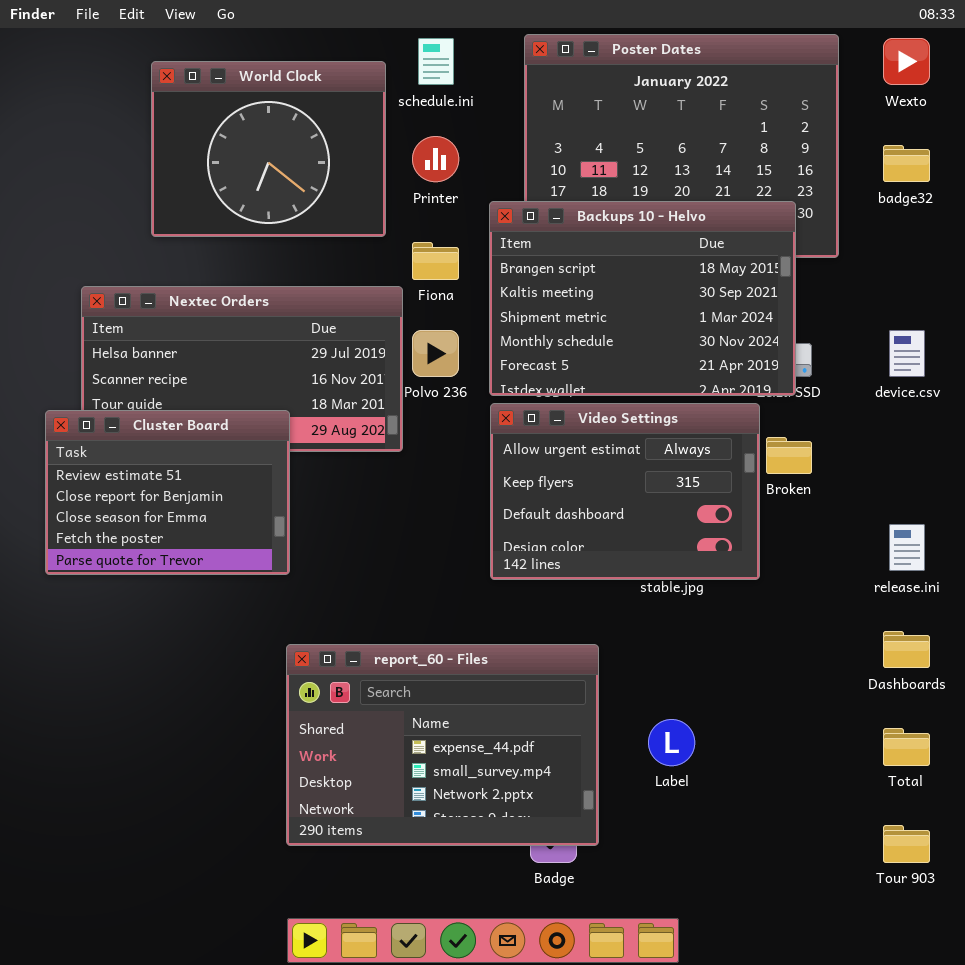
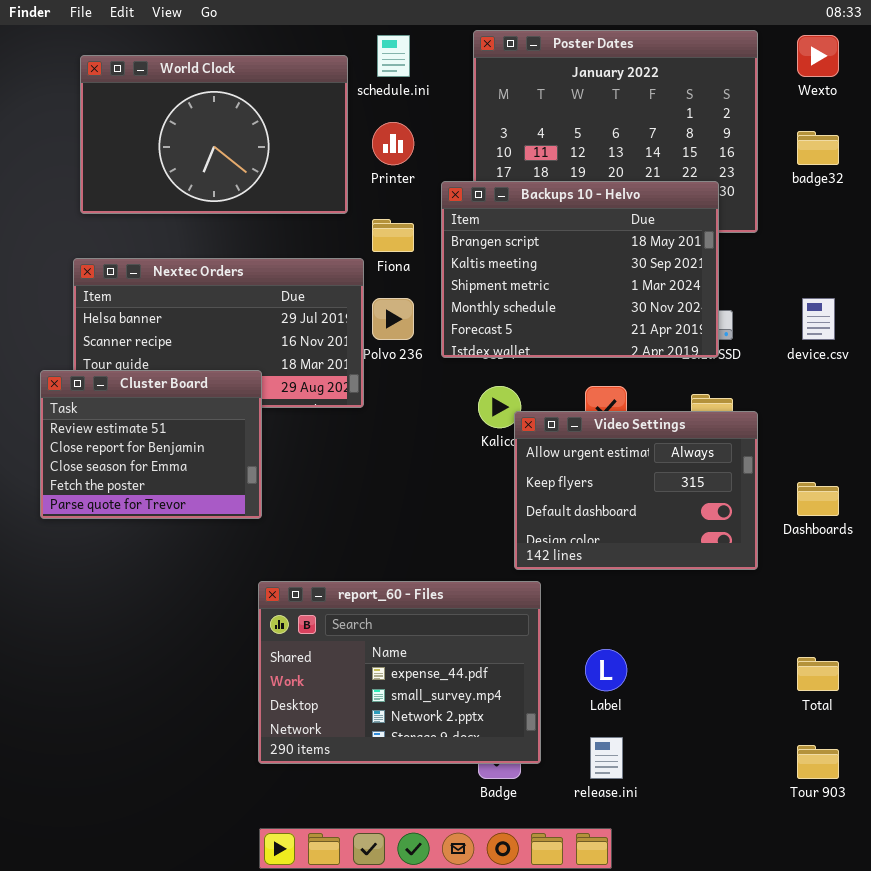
World Clock: [151,61,386,237] -> [80,55,348,214], resized
Video Settings: [490,403,760,580] -> [514,411,758,570], moved
release.ini: [889,524,925,571] -> [590,737,623,779], moved
Dashboards: [883,631,930,668] -> [797,482,839,516], moved

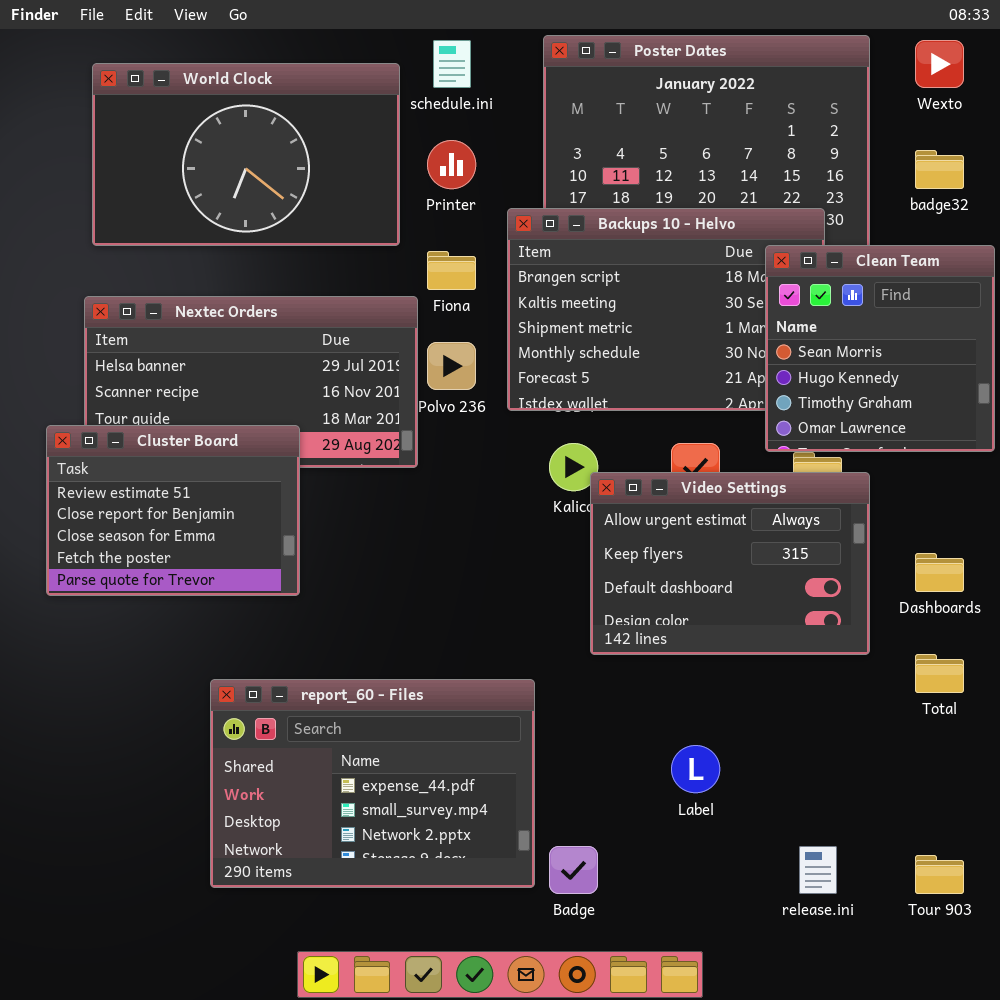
Clean Team: none -> [765,245,995,452], opened
report_60 - Files: [258,581,541,764] -> [210,679,535,888], moved
Total: [797,657,839,691] -> [915,654,964,693], moved
release.ini: [590,737,623,779] -> [799,846,837,894], moved

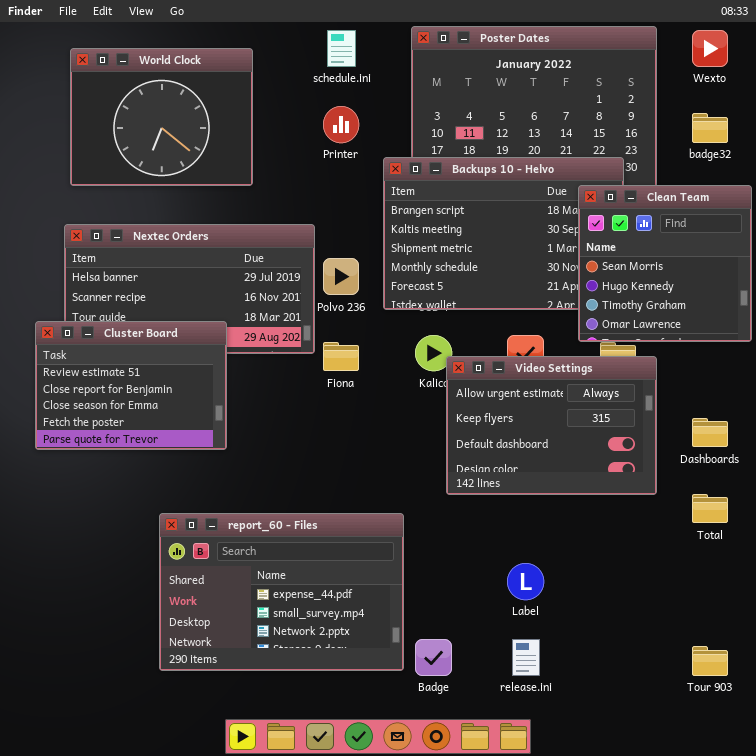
World Clock: [92,63,400,246] -> [70,48,253,186], resized
Fiona: [427,251,476,290] -> [323,342,359,371], moved
release.ini: [799,846,837,894] -> [512,639,540,676], moved

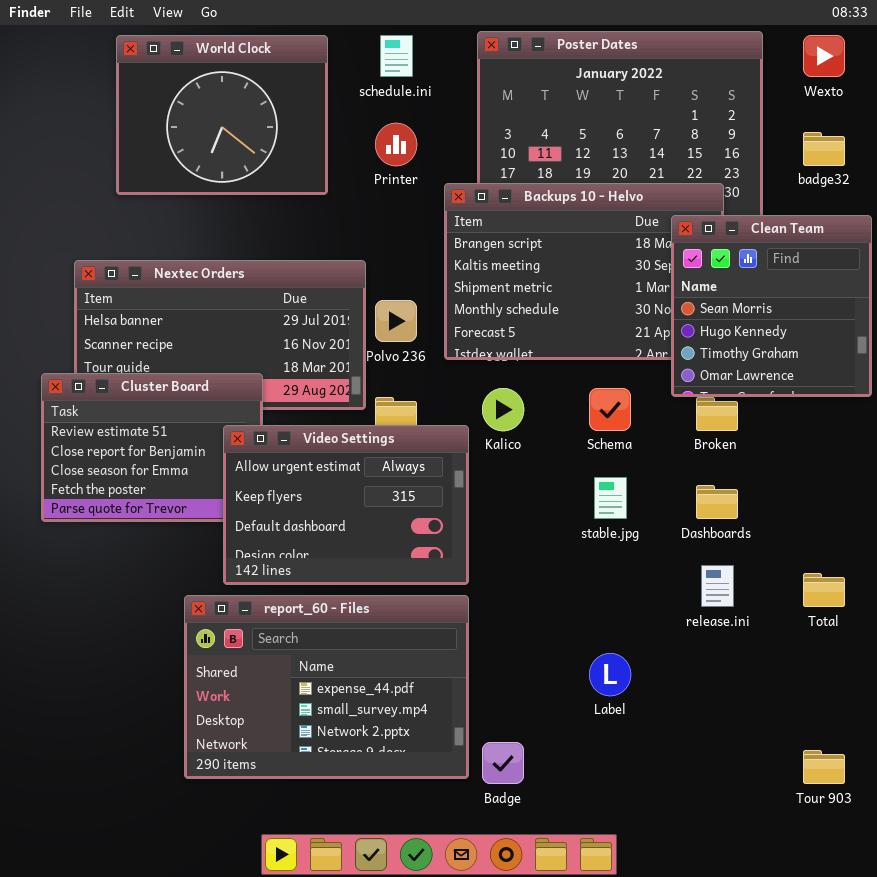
World Clock: [70,48,253,186] -> [116,35,328,195], moved
Video Settings: [446,356,657,495] -> [223,425,469,585], moved
Dashboards: [692,418,728,447] -> [696,485,738,519], moved
release.ini: [512,639,540,676] -> [701,565,734,607], moved

